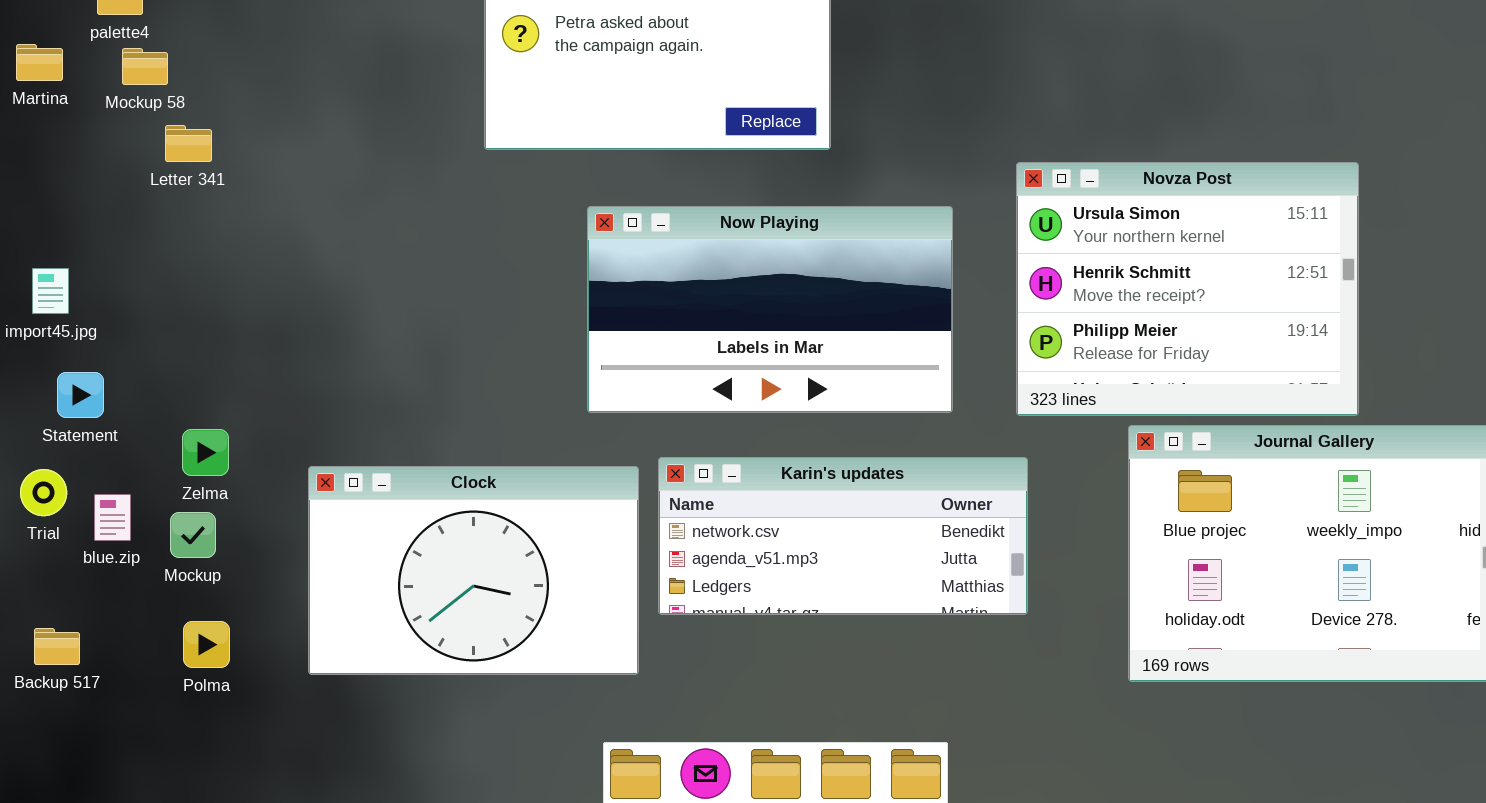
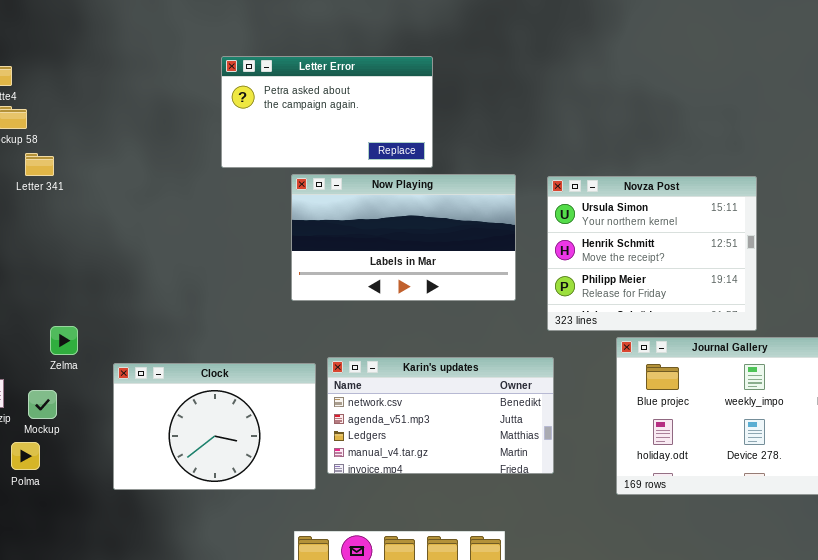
Now Playing: [587,206,953,413] -> [291,174,516,301], moved
Zelma: [182,429,229,476] -> [50,326,78,355], moved
Karin's updates: [658,457,1028,615] -> [327,357,554,474], resized
Polma: [183,621,230,668] -> [11,442,40,470], moved

